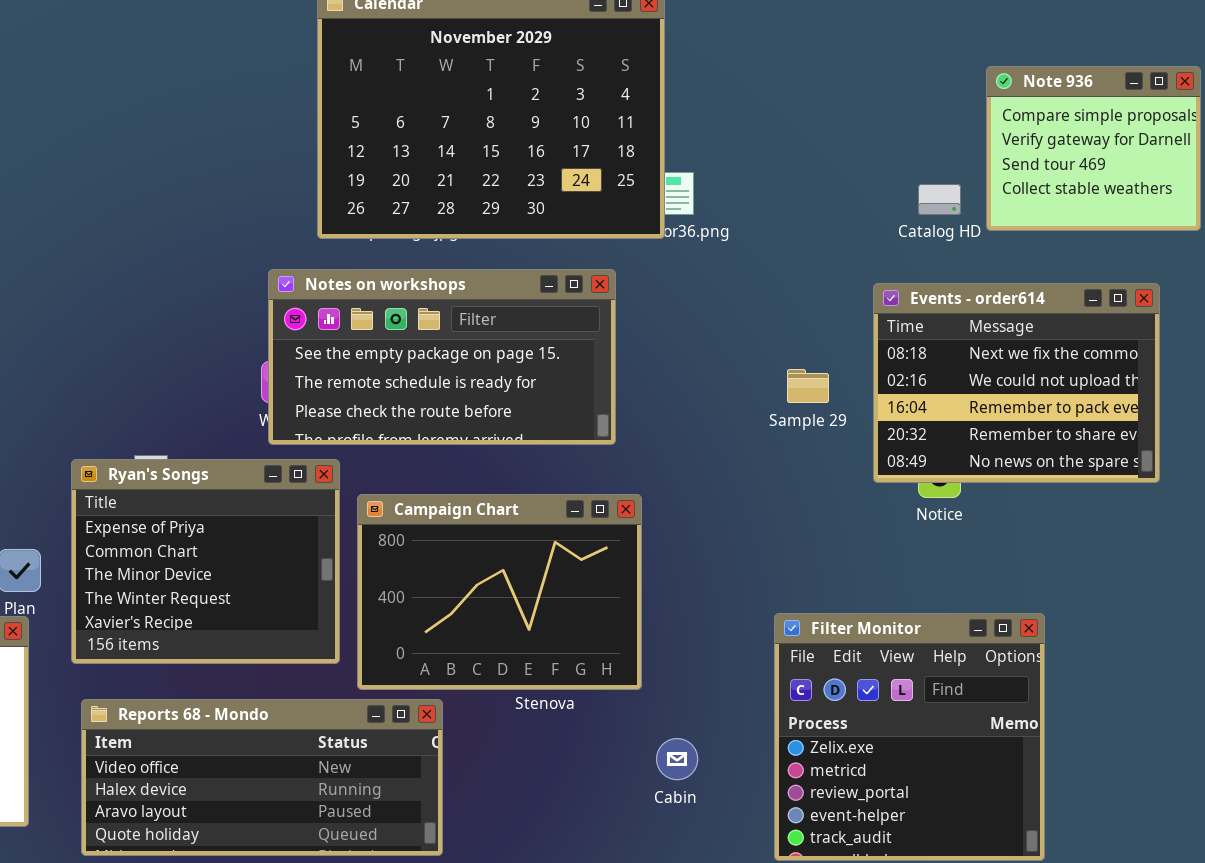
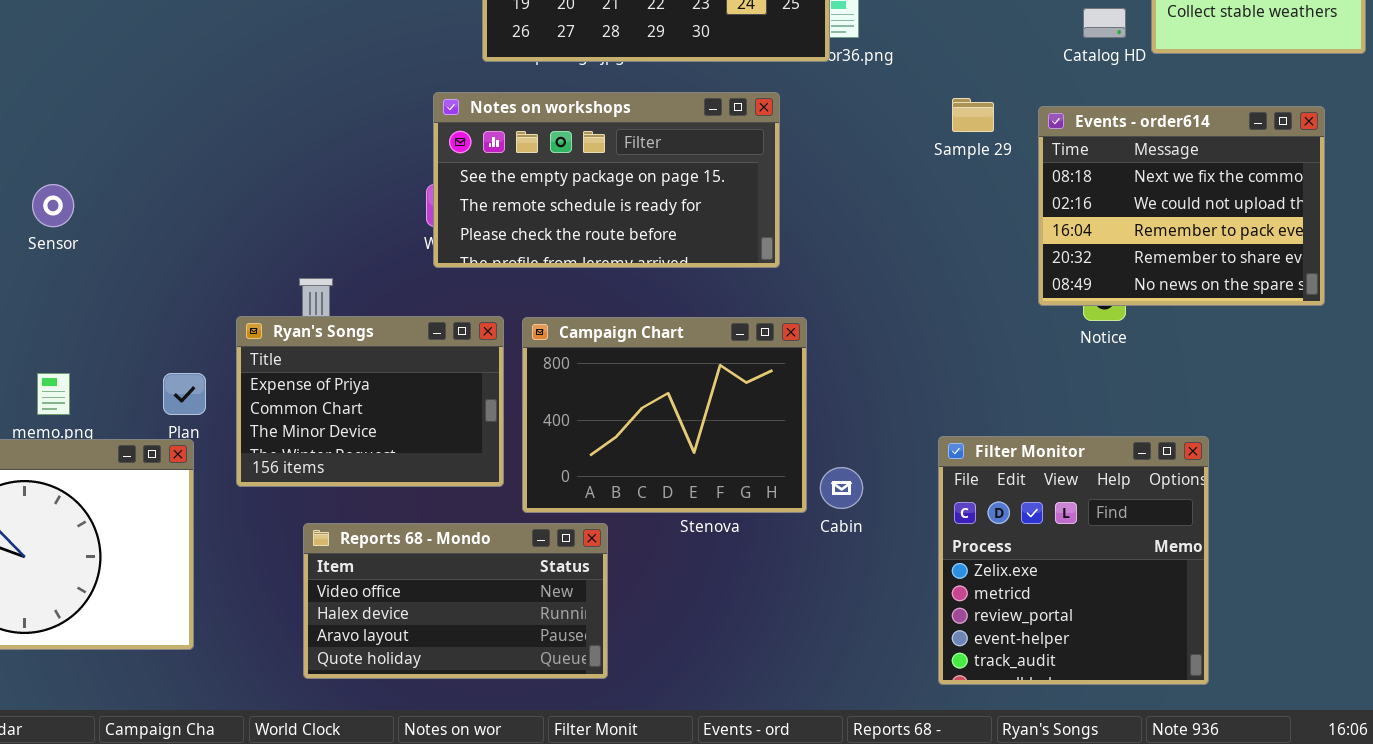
Sample 29: [787,369,829,403] -> [952,98,994,132], moved
Ryan's Songs: [71,459,340,664] -> [236,316,504,487], resized
Reports 68 - Mondo: [81,699,443,856] -> [303,523,608,679], resized
Cabin: [656,738,698,780] -> [820,467,863,509], moved

